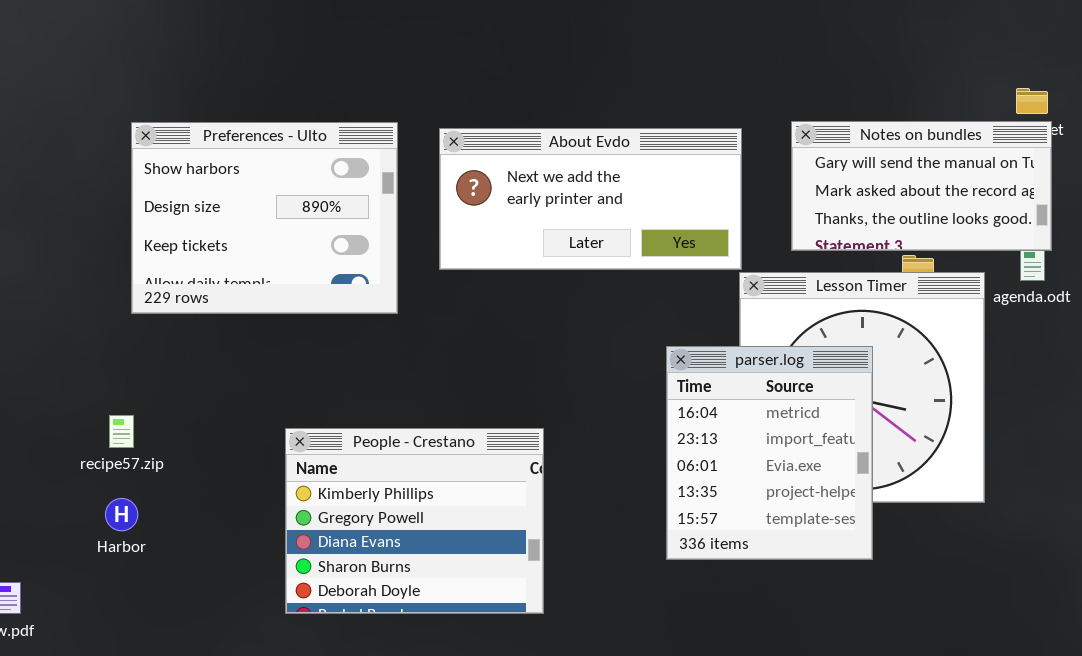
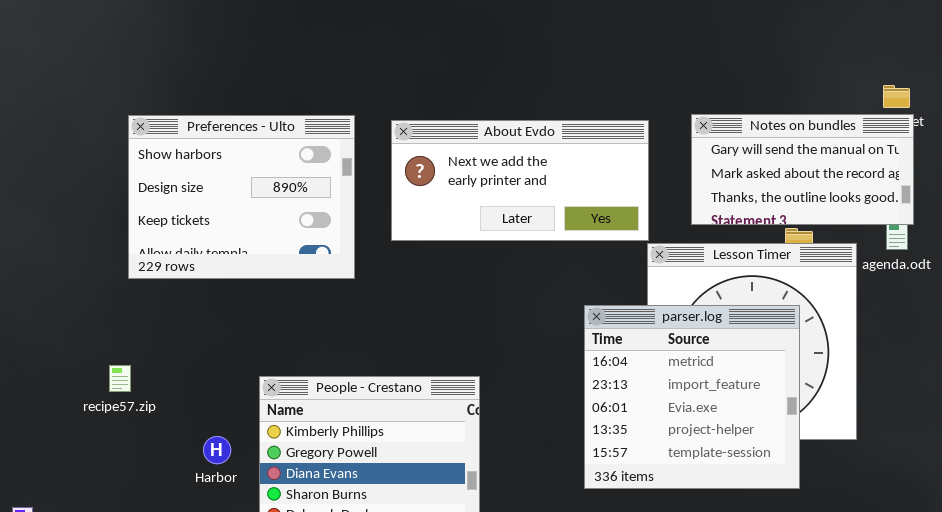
parser.log: [666,346,873,560] -> [584,305,800,489], resized
Harbor: [105,498,138,531] -> [203,436,231,464], moved

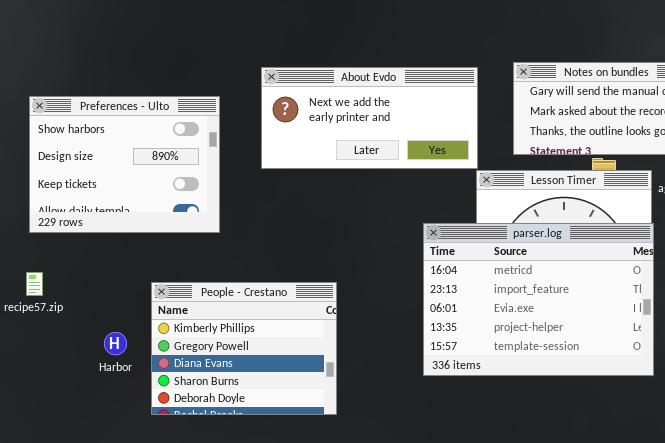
Preferences - Ulto: [128,115,355,279] -> [29,96,220,233], moved
parser.log: [584,305,800,489] -> [423,223,654,376], resized

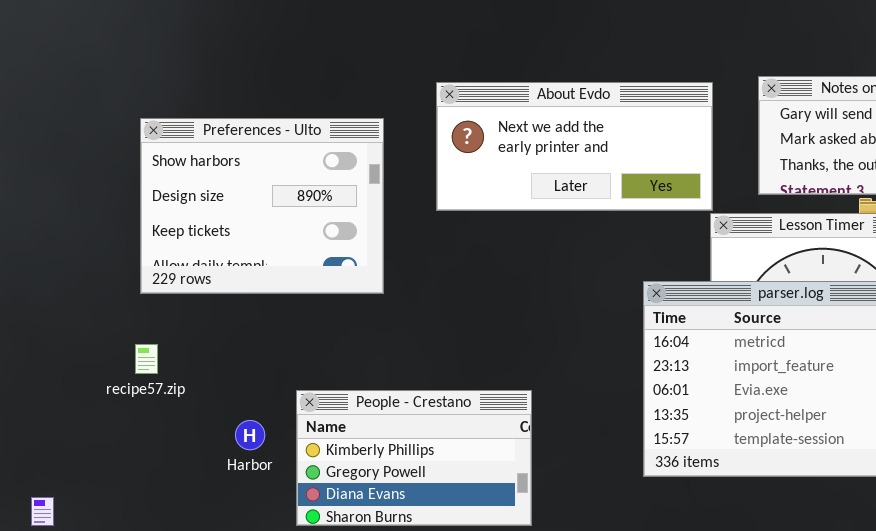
People - Crestano: [151,282,337,415] -> [296,390,532,526], resized

